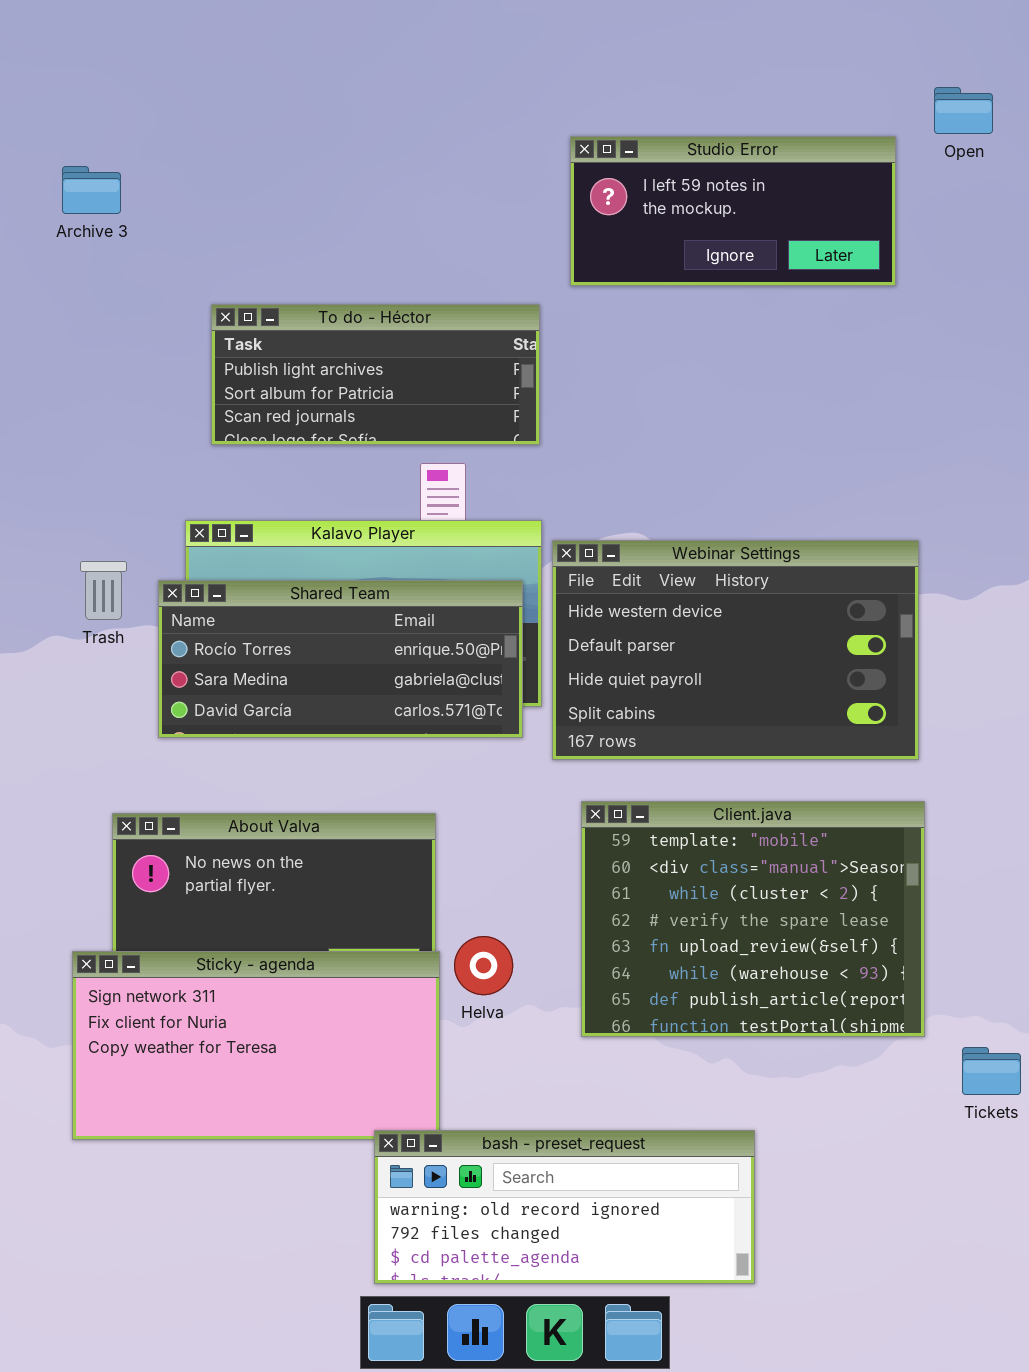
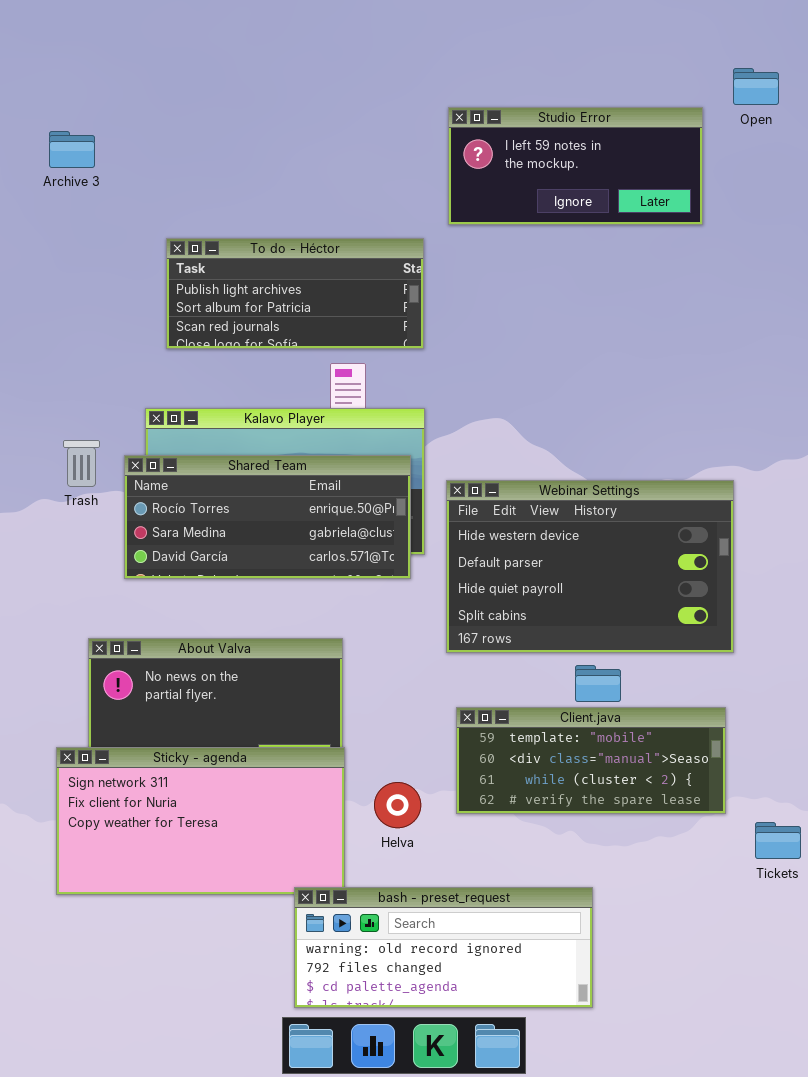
Webinar Settings: [552,540,919,760] -> [446,480,734,653], moved
Client.java: [581,801,925,1037] -> [456,707,726,814], resized
Helva: [454,936,513,995] -> [374,782,421,828], moved

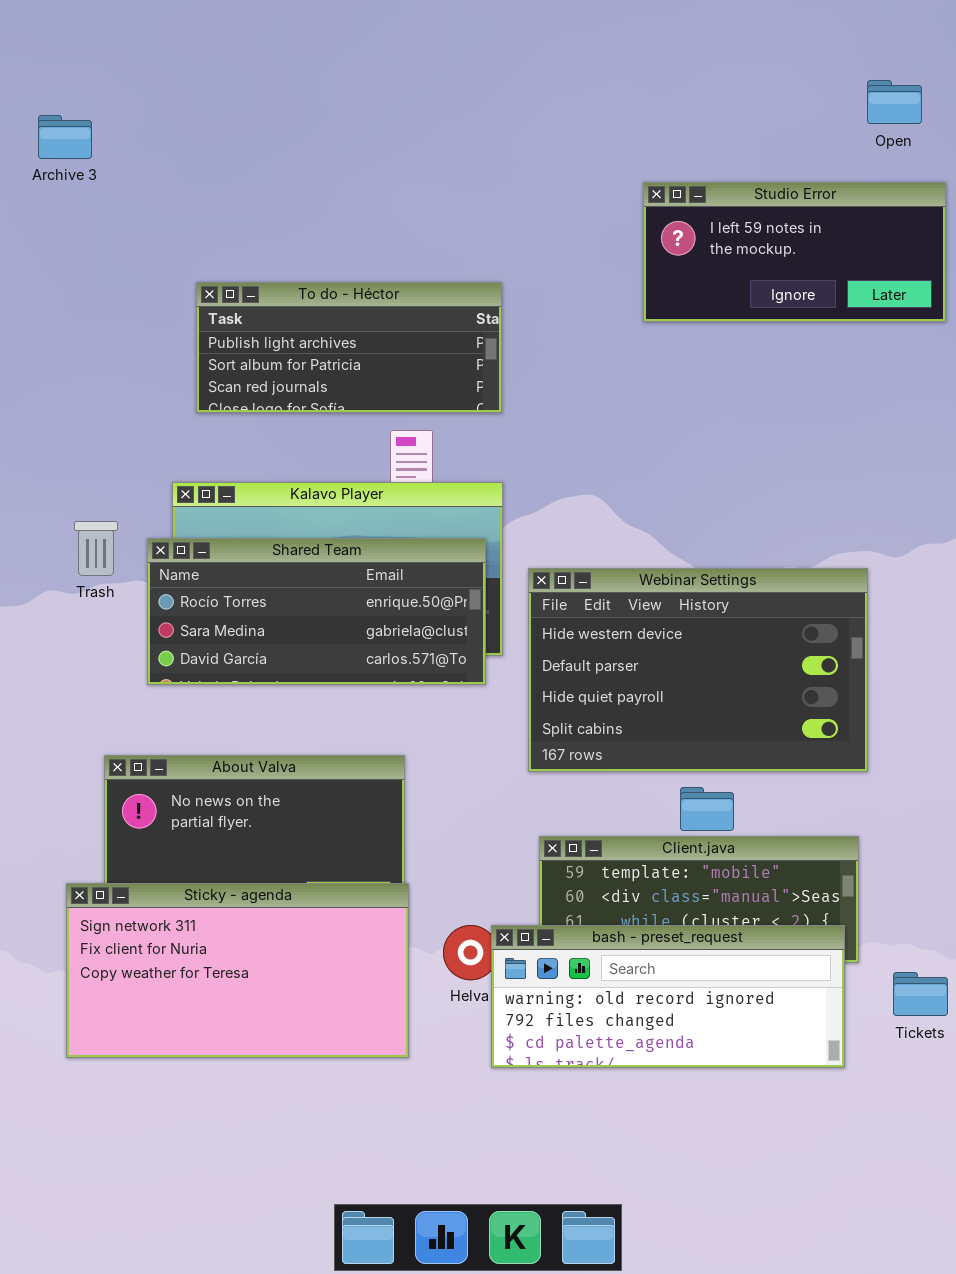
Studio Error: [448,107,703,225] -> [643,182,946,322], moved
Archive 3: [49,131,95,168] -> [38,115,92,159], moved
bash - preset_request: [294,887,593,1008] -> [491,925,845,1068], moved

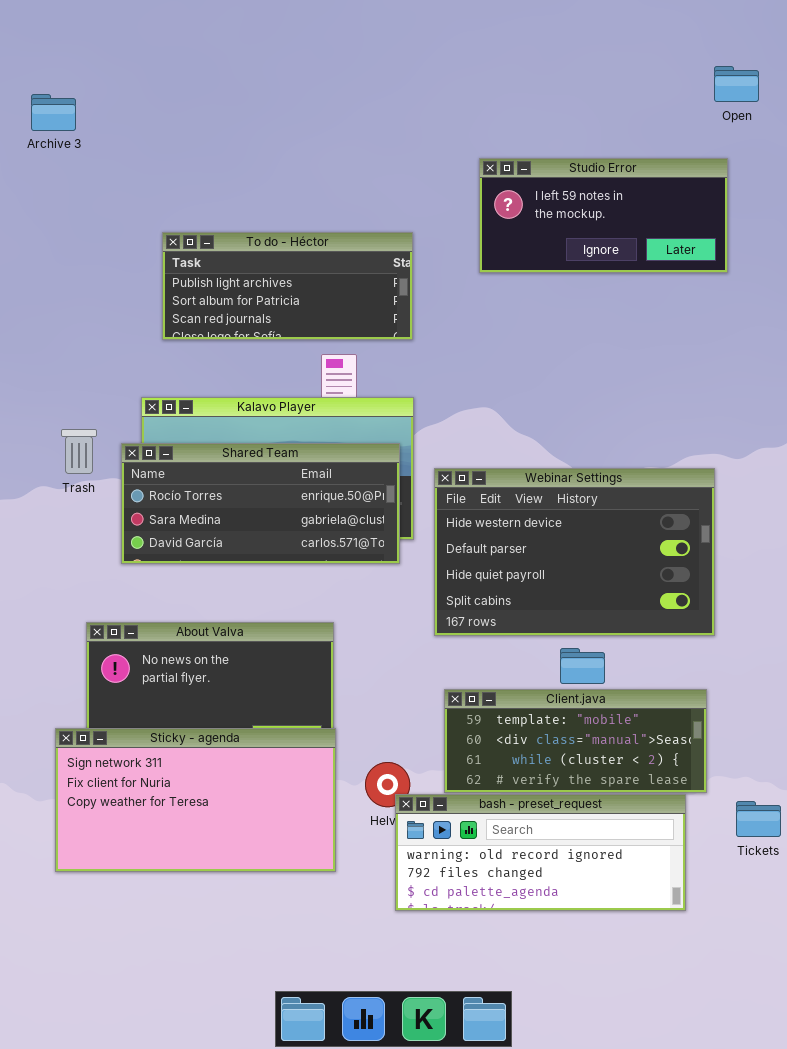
Studio Error: [643,182,946,322] -> [479,158,728,273], moved
bash - preset_request: [491,925,845,1068] -> [395,794,686,911], moved

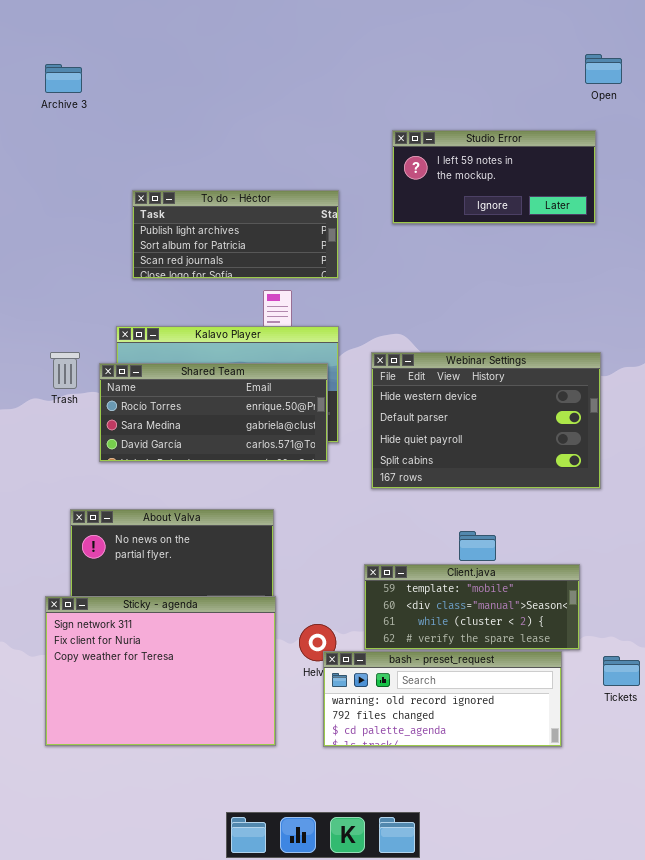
Archive 3: [31,94,76,131] -> [45,64,82,93], moved
Webinar Settings: [434,468,715,636] -> [371,352,601,489], moved
Sticky - agenda: [55,728,336,872] -> [45,596,276,746], resized

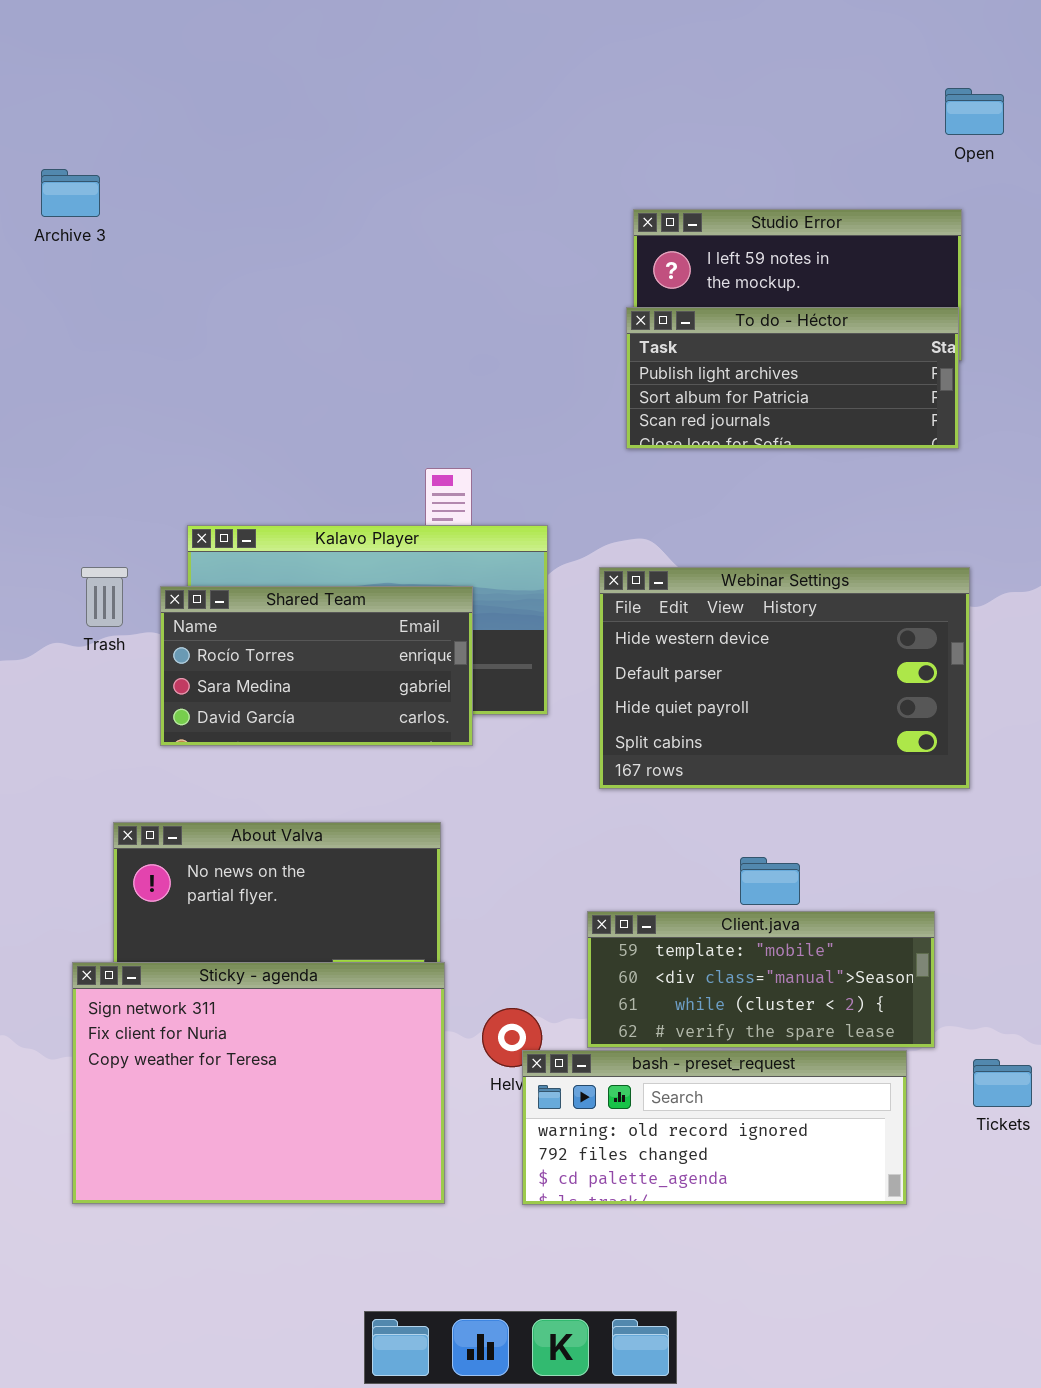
Archive 3: [45,64,82,93] -> [41,169,100,217], moved
To do - Héctor: [132,190,339,279] -> [626,307,959,449], moved
Shared Team: [99,363,328,462] -> [160,586,473,746], resized

